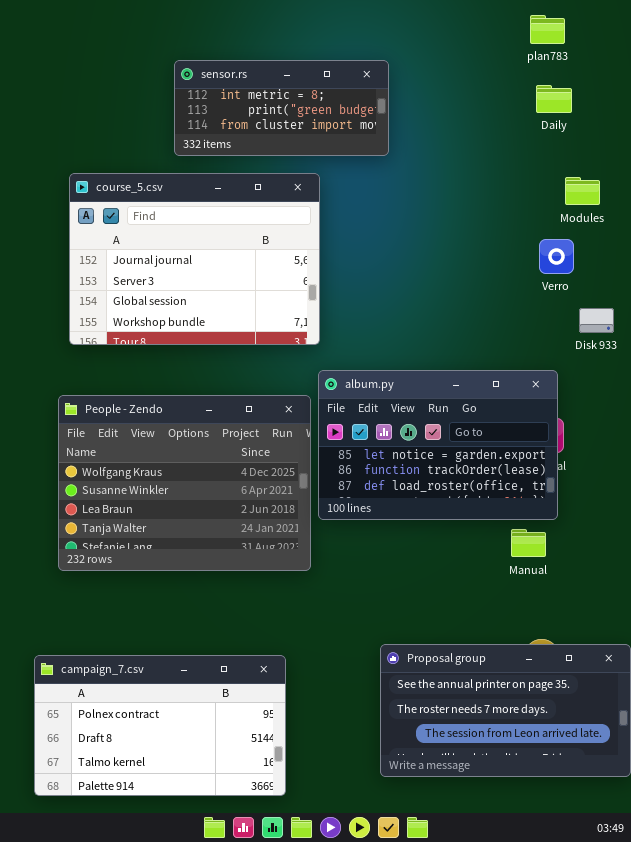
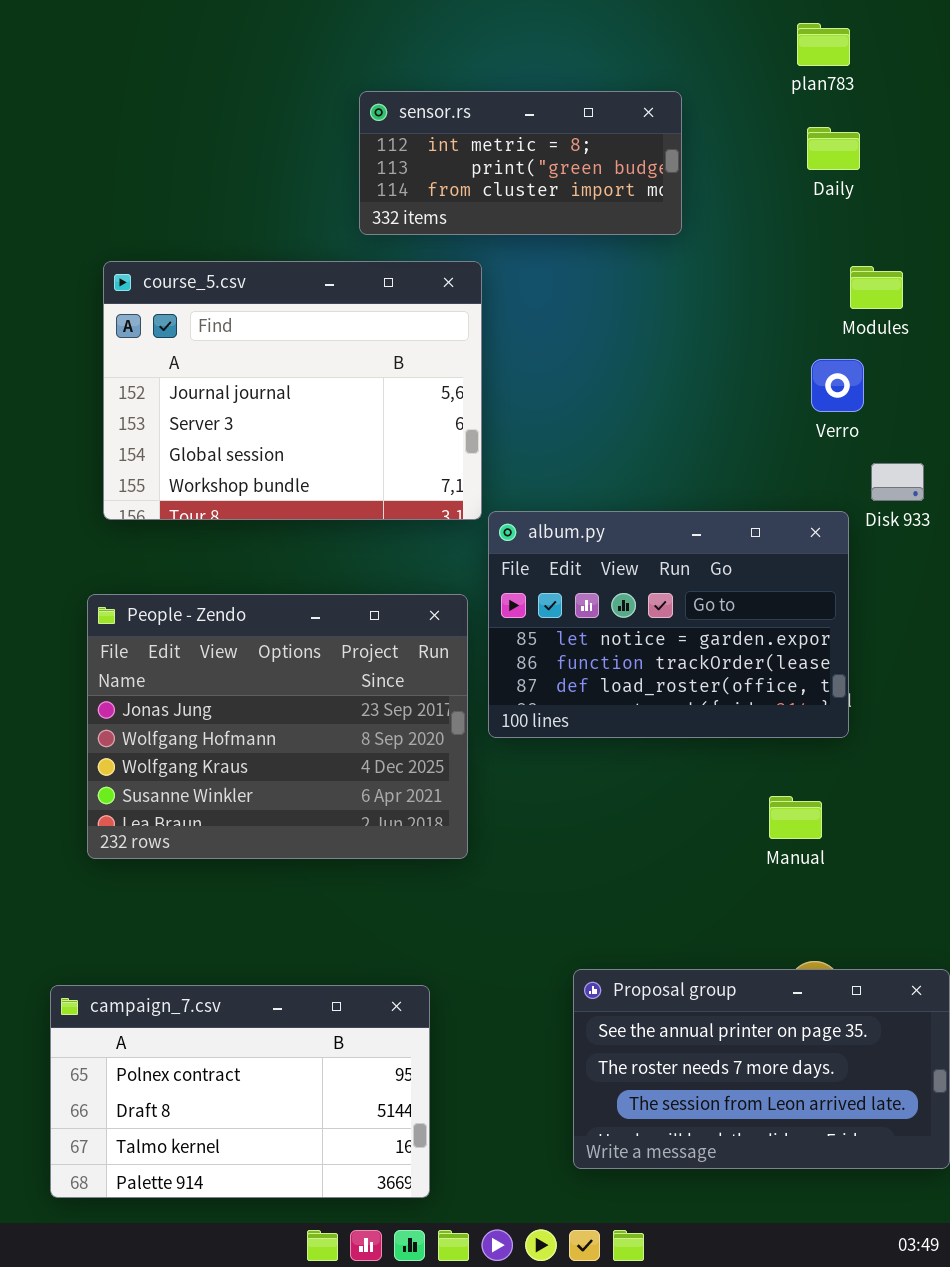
sensor.rs: [174,60,389,156] -> [359,91,682,235], moved
album.py: [318,370,558,520] -> [488,511,849,738], moved
People - Zendo: [58,395,311,571] -> [87,594,468,859], scrolled up 2 rows

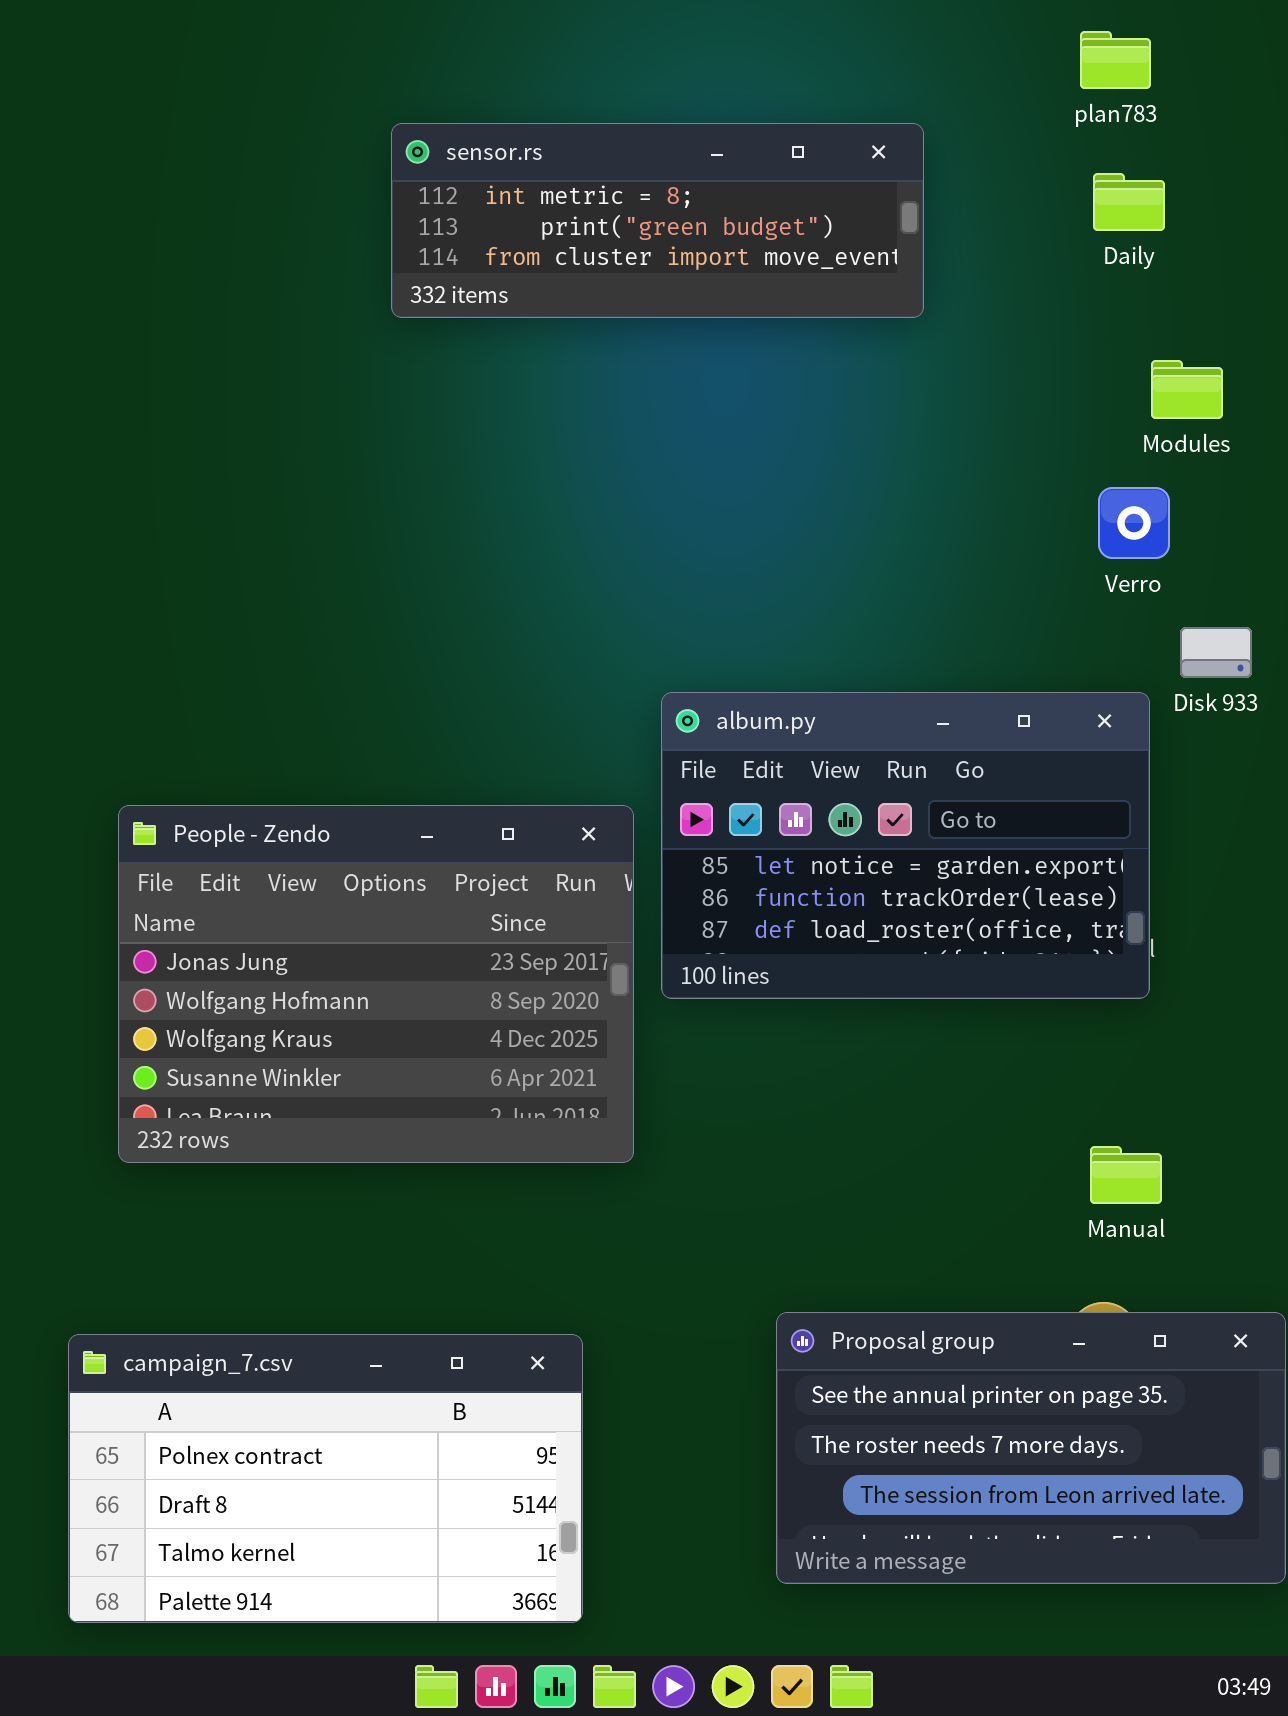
sensor.rs: [359,91,682,235] -> [391,123,924,318], resized
course_5.csv: [103,261,482,520] -> none, closed
Manual: [769,796,822,839] -> [1090,1146,1162,1204], moved

